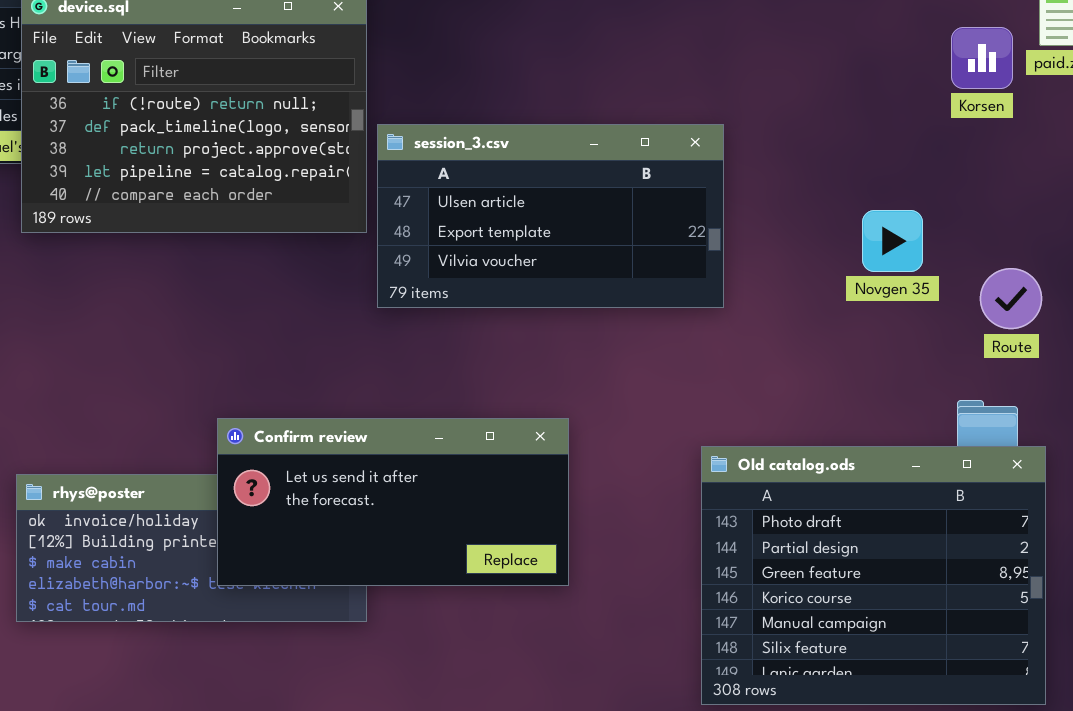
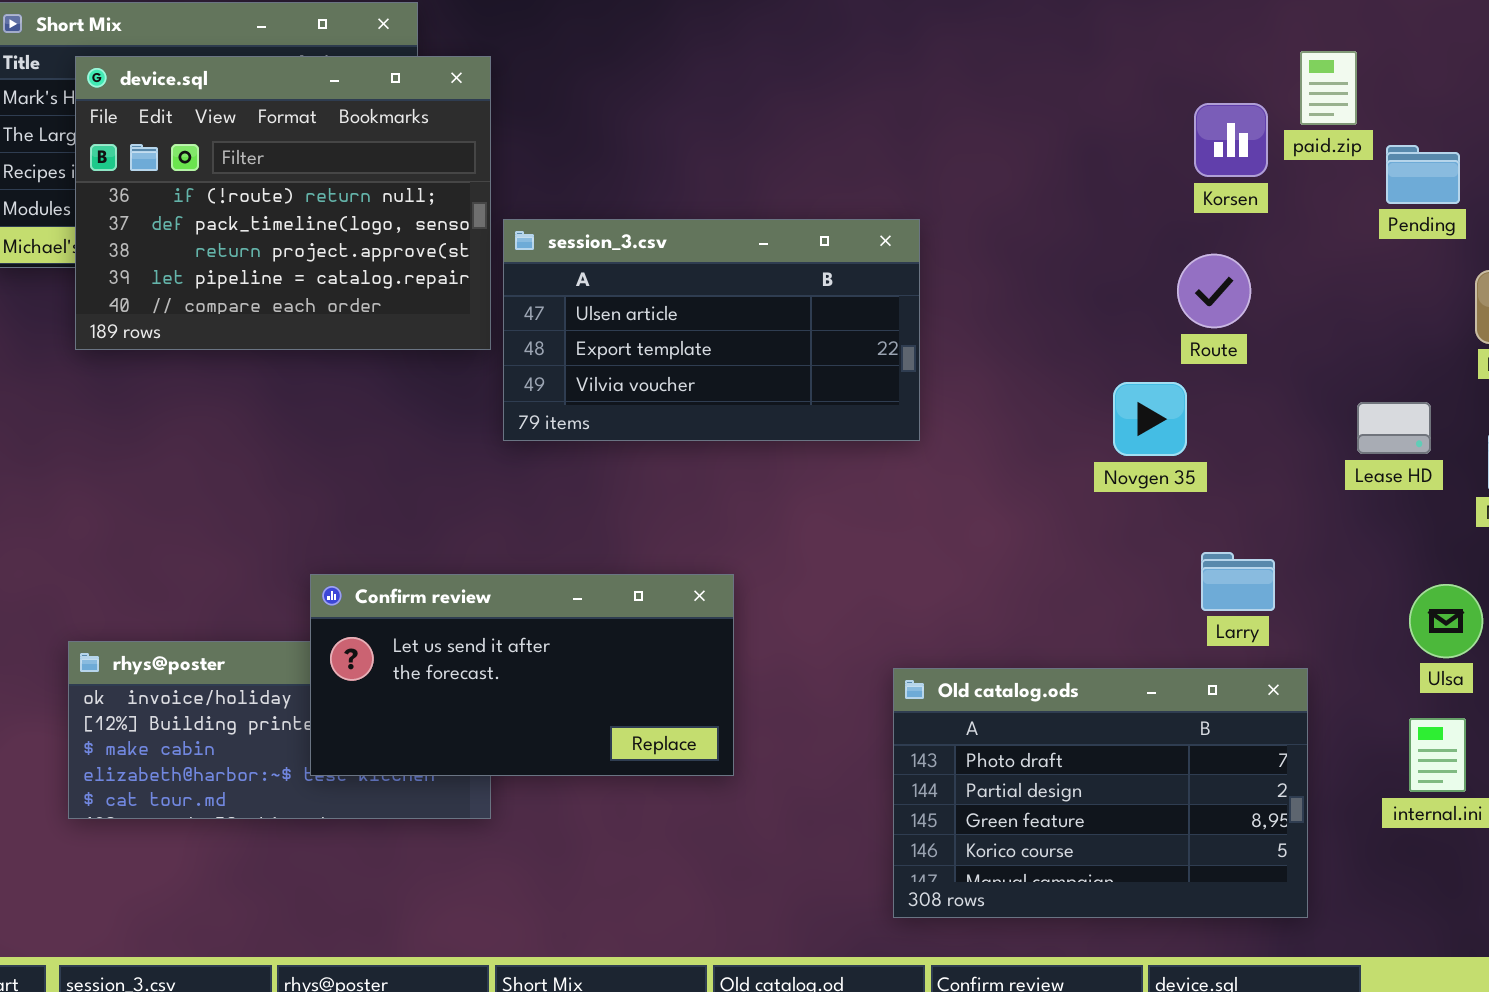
Novgen 35: [862,210,923,272] -> [1113,382,1187,456], moved
Route: [980,268,1042,329] -> [1177,254,1251,328], moved
Old catalog.ods: [701,446,1046,705] -> [893,668,1308,918], resized

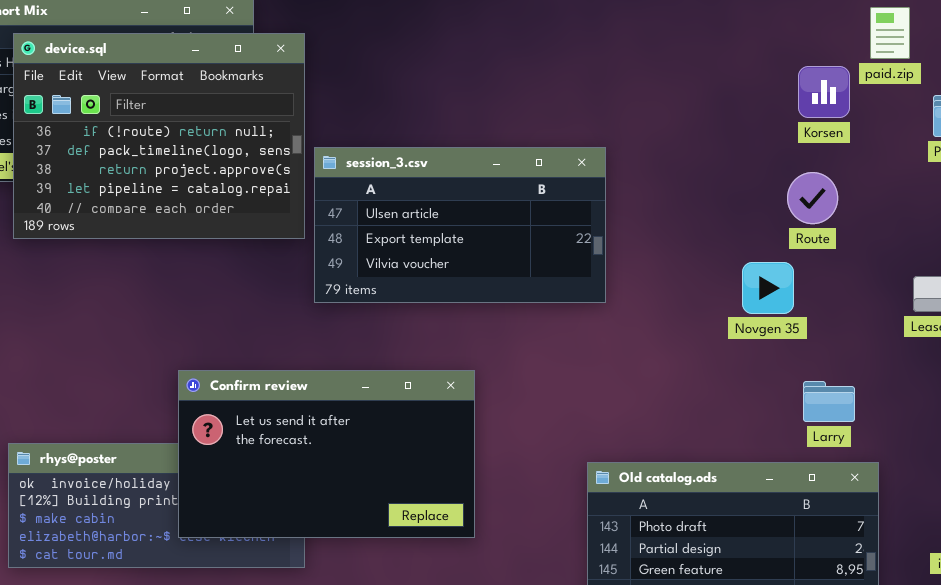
paid.zip: [1300,51,1357,125] -> [870,7,910,59], moved
Confirm review: [310,574,734,776] -> [178,370,475,538], resized

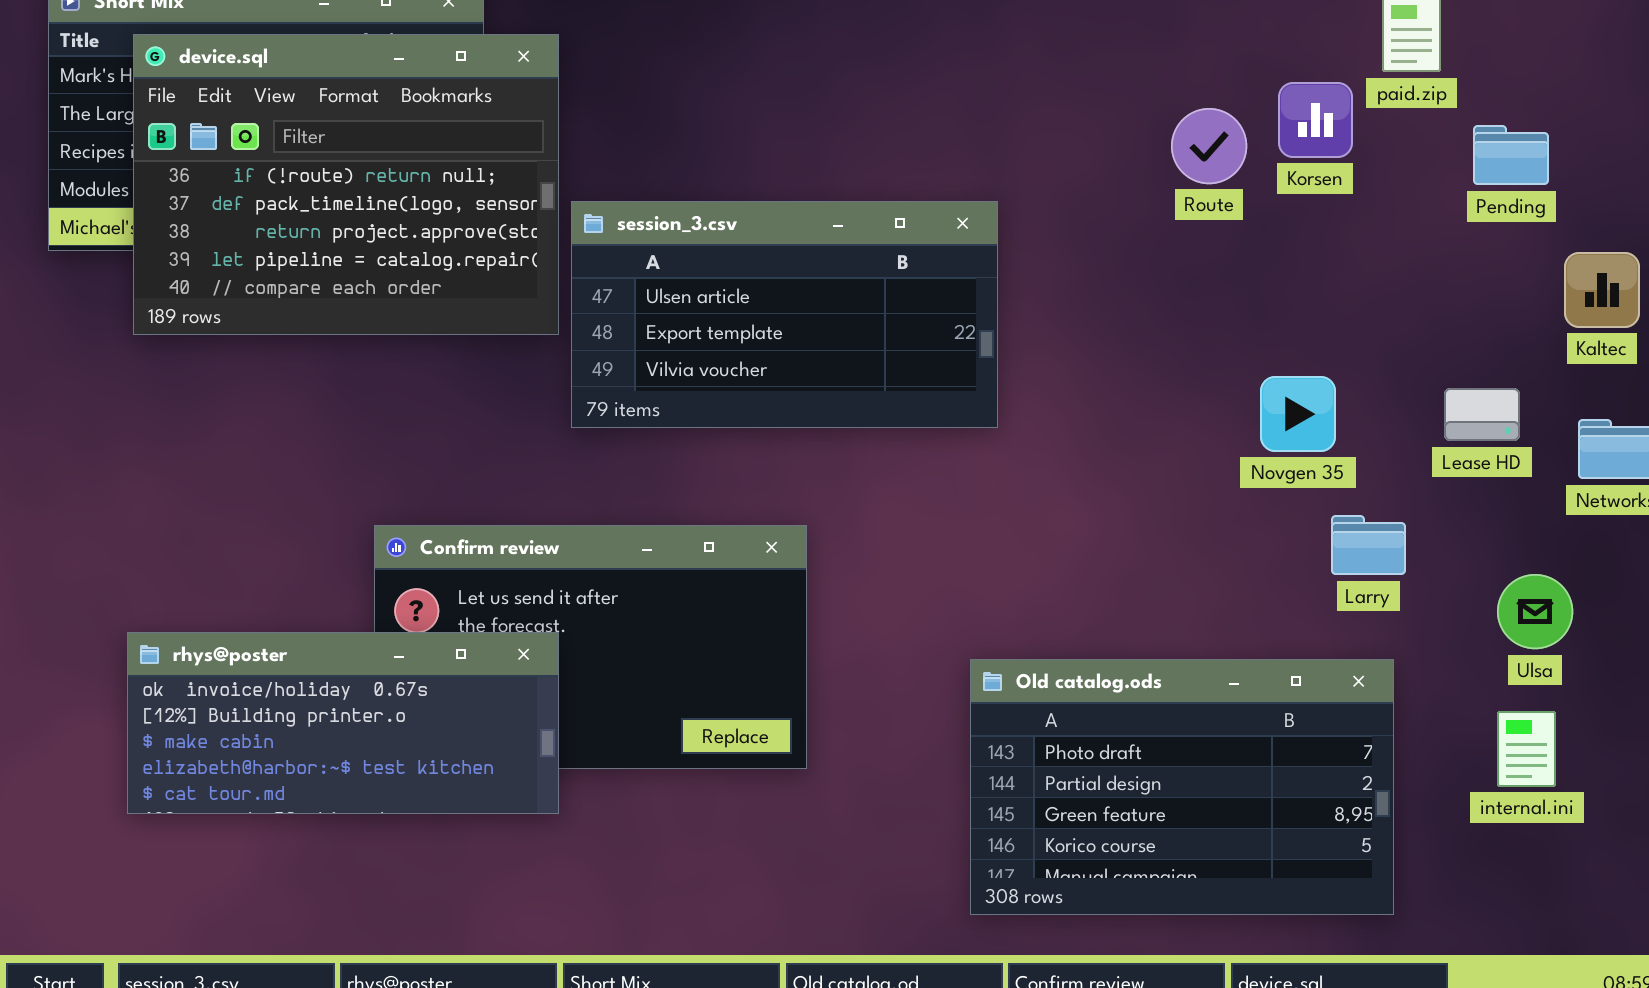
Route: [787,172,838,224] -> [1171,108,1247,184], moved
Novgen 35: [742,262,794,314] -> [1260,376,1336,452], moved
Larry: [803,381,855,422] -> [1331,515,1406,575], moved
rhys@poster: [8,443,305,568] -> [127,632,559,814], raised

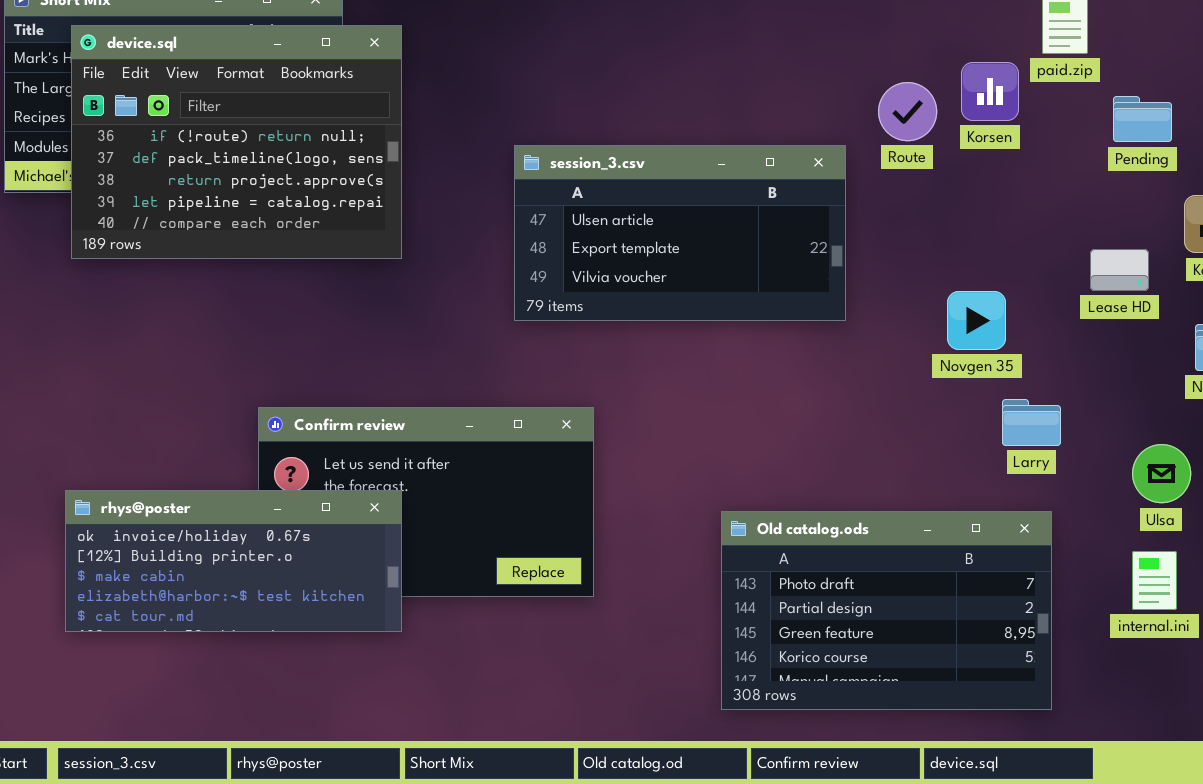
session_3.csv: [571,201,998,428] -> [514,145,846,321], moved
Lease HD: [1444,388,1520,441] -> [1090,249,1149,291], moved

